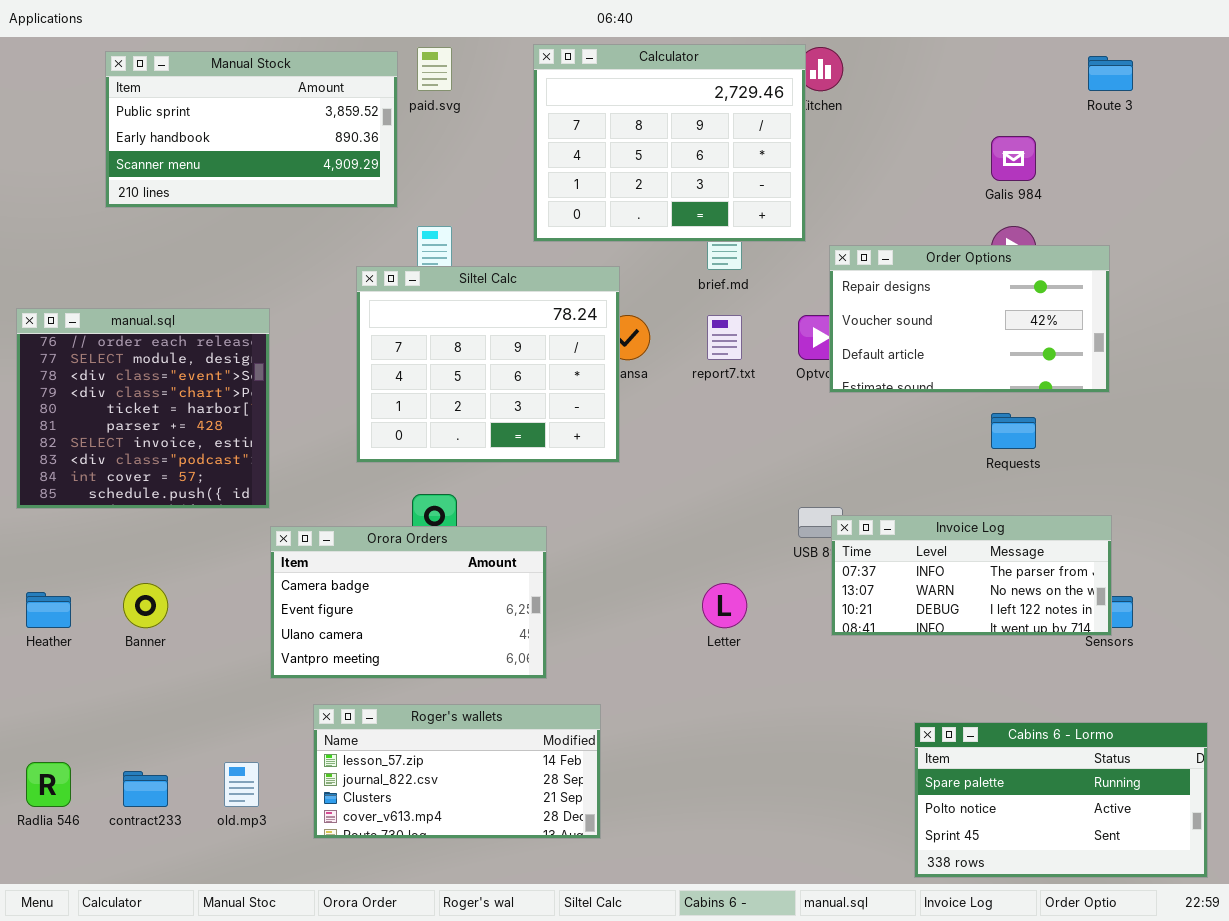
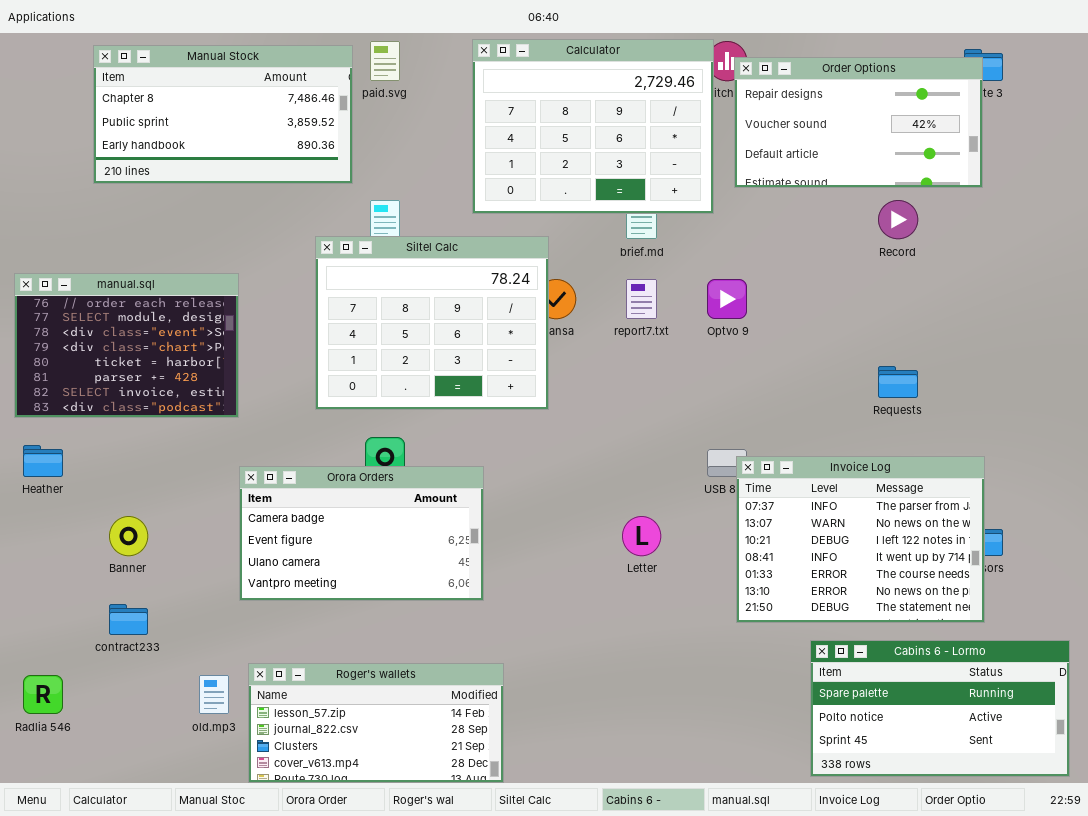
Manual Stock: [105,51,398,208] -> [93,45,353,184], scrolled up 1 row
Order Options: [829,245,1110,393] -> [734,57,983,188], moved
manual.sql: [16,308,270,509] -> [14,273,239,418], resized
Invoice Log: [831,515,1112,636] -> [736,456,985,623], resized
Heather: [26,592,71,628] -> [23,445,63,477], moved
Roger's wallets: [313,704,601,839] -> [248,663,504,783], moved
contract233: [123,771,168,807] -> [109,604,148,635], moved

